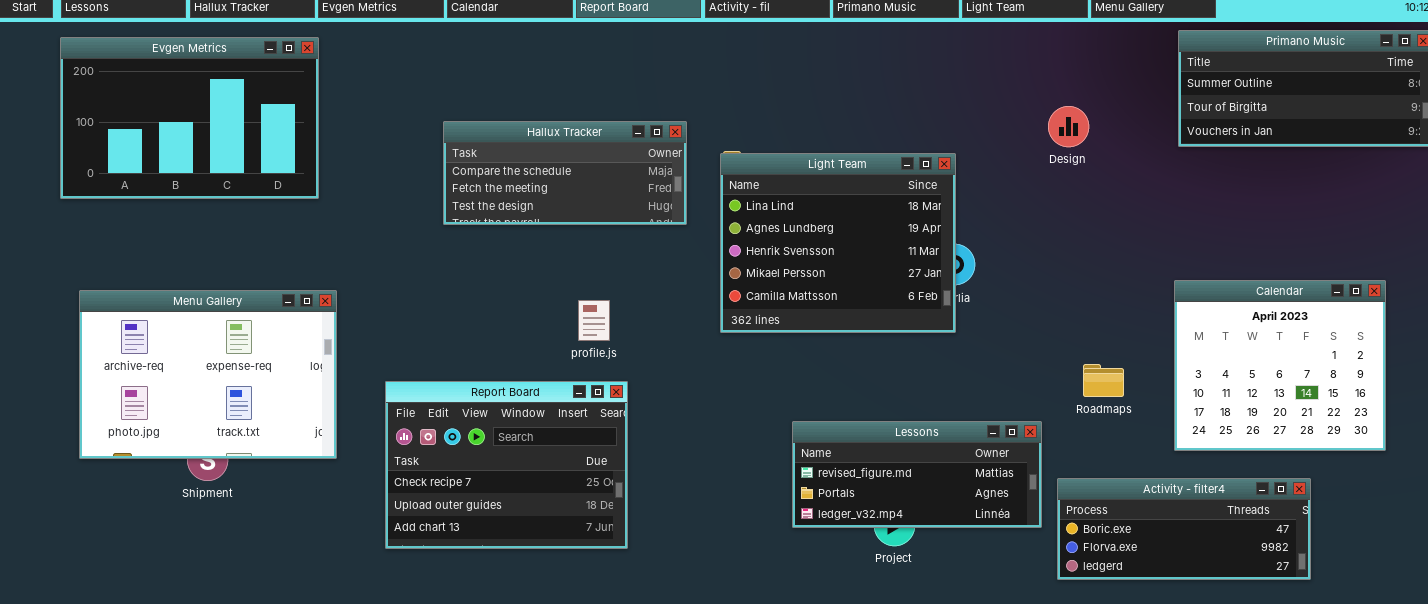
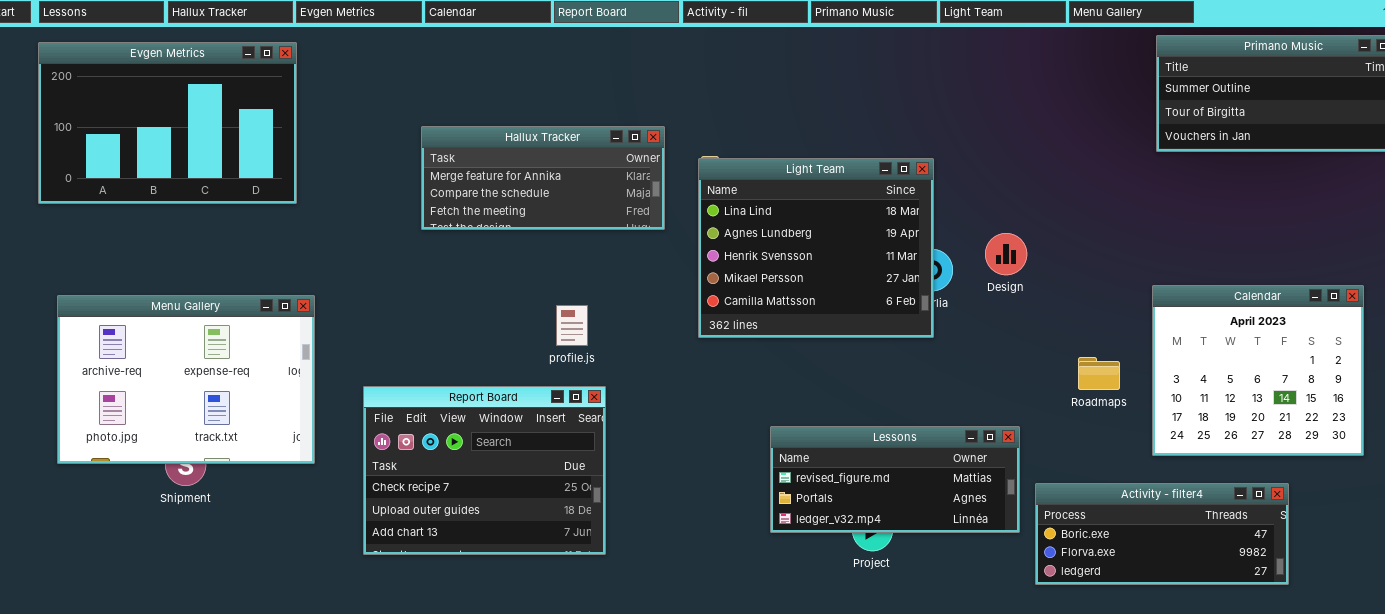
Design: [1048,106,1089,147] -> [985,233,1027,275], moved
Hallux Tracker: [443,121,687,225] -> [421,126,665,230], scrolled up 1 row
Roadmaps: [1083,364,1124,397] -> [1078,357,1120,390], moved

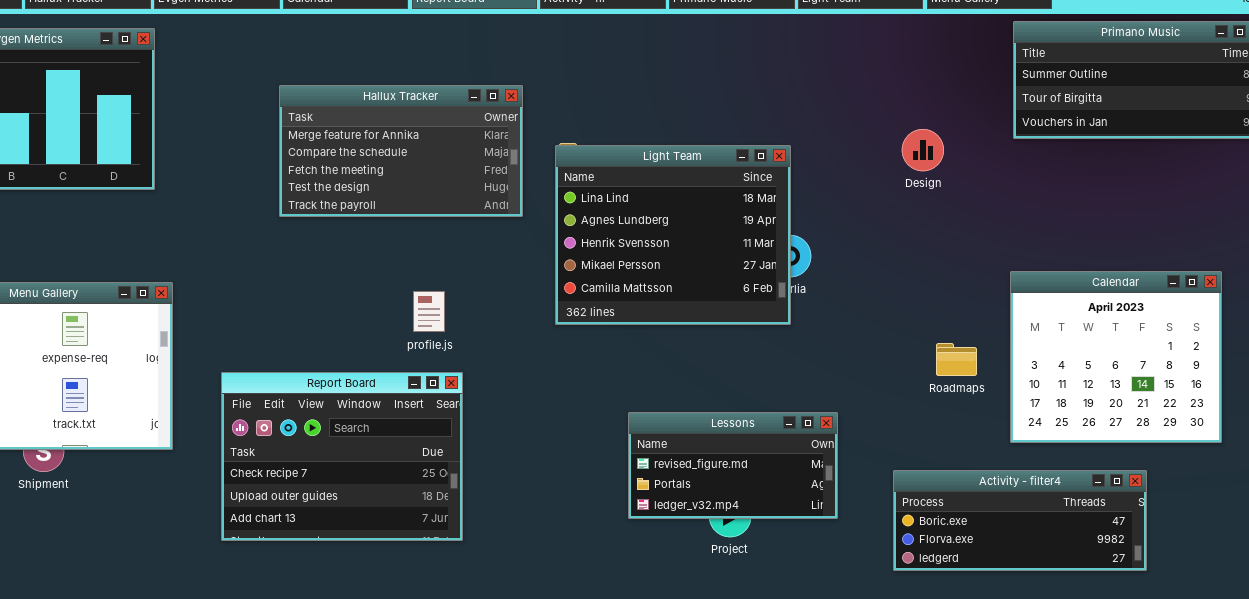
Hallux Tracker: [421,126,665,230] -> [279,85,523,217], resized
Design: [985,233,1027,275] -> [902,129,944,171], moved
Lessons: [770,426,1020,533] -> [628,412,838,519], resized

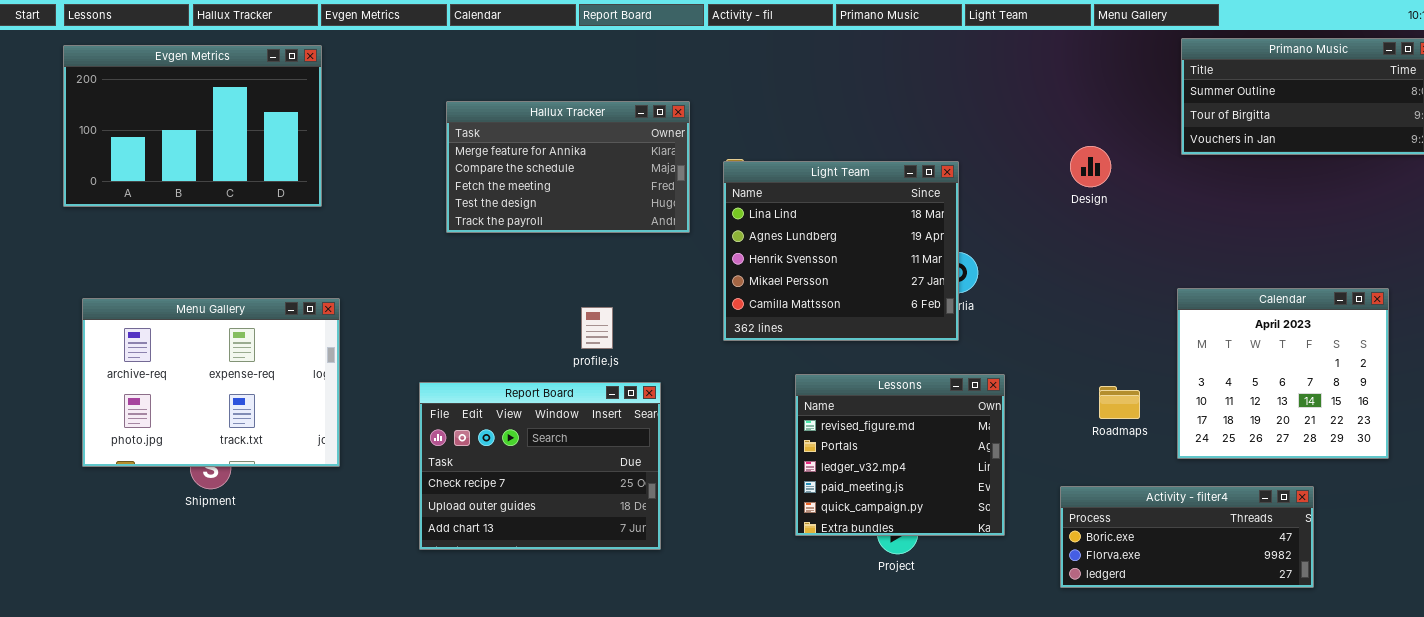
Roadmaps: [936,343,977,376] -> [1099,386,1140,419], moved
Report Board: [221,372,463,541] -> [419,382,661,550], moved
Lessons: [628,412,838,519] -> [795,374,1005,536], resized

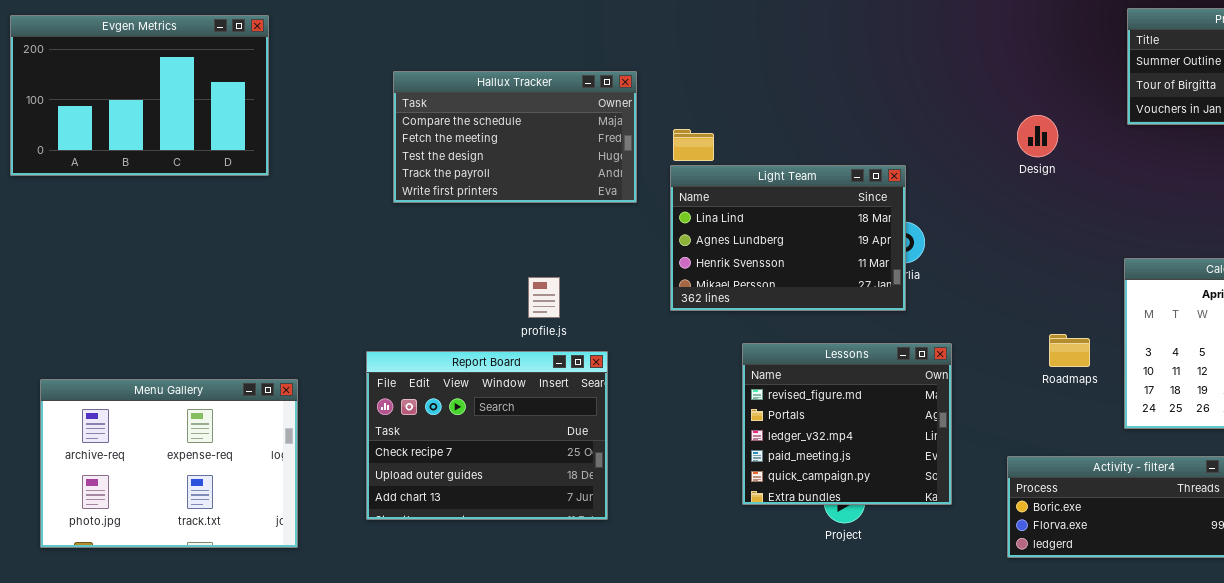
Hallux Tracker: [446,101,690,233] -> [393,71,637,203], scrolled down 1 row
Light Team: [723,161,959,341] -> [670,165,906,311], resized
Menu Gallery: [82,298,340,467] -> [40,379,298,548], moved
Roadmaps: [1099,386,1140,419] -> [1049,334,1090,367], moved

